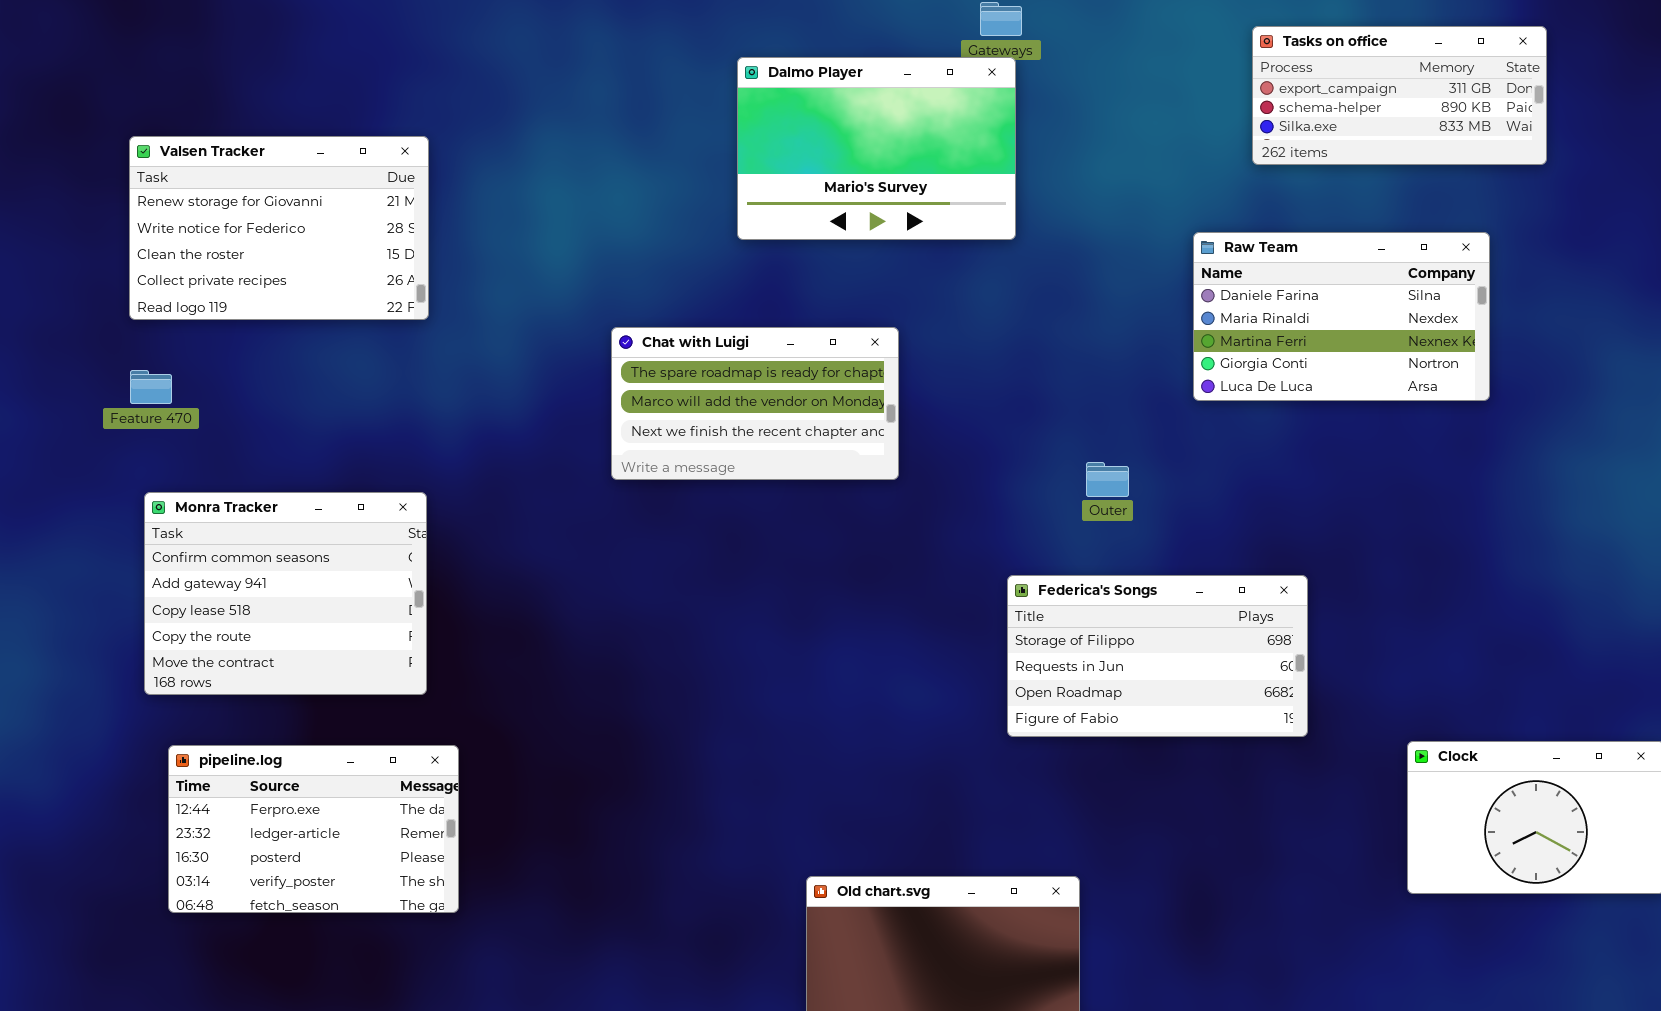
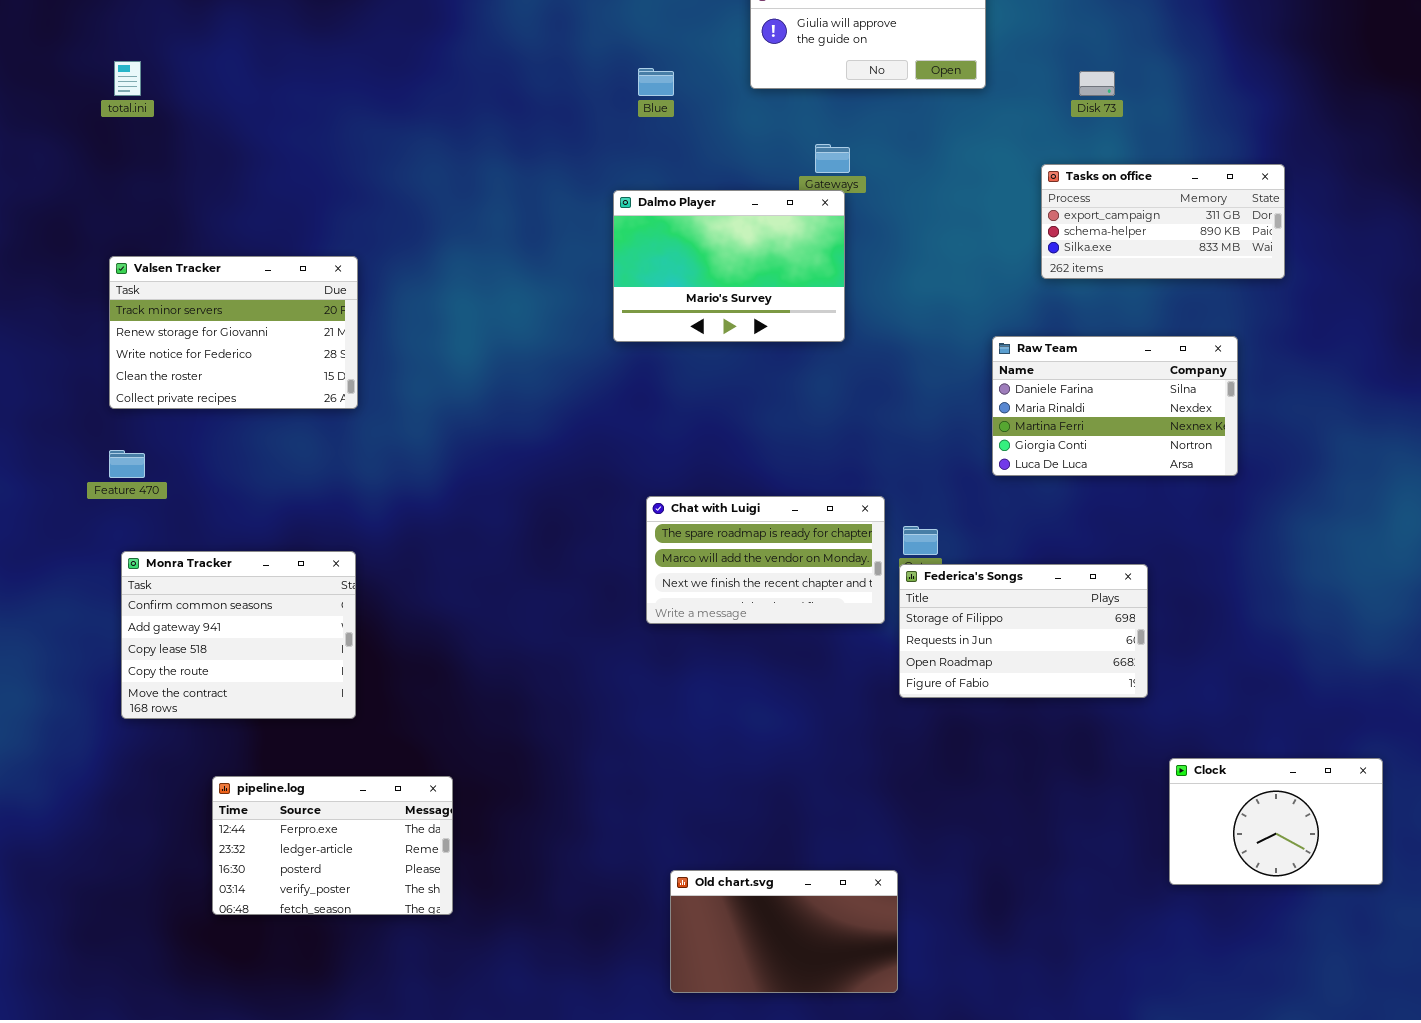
Valsen Tracker: [129,136,429,320] -> [109,256,358,409], scrolled up 1 row
Chat with Luigi: [611,327,899,480] -> [646,496,885,624], moved
Federica's Songs: [1007,575,1308,737] -> [899,564,1148,698], moved
pipeline.log: [168,745,459,913] -> [212,776,453,915], moved

